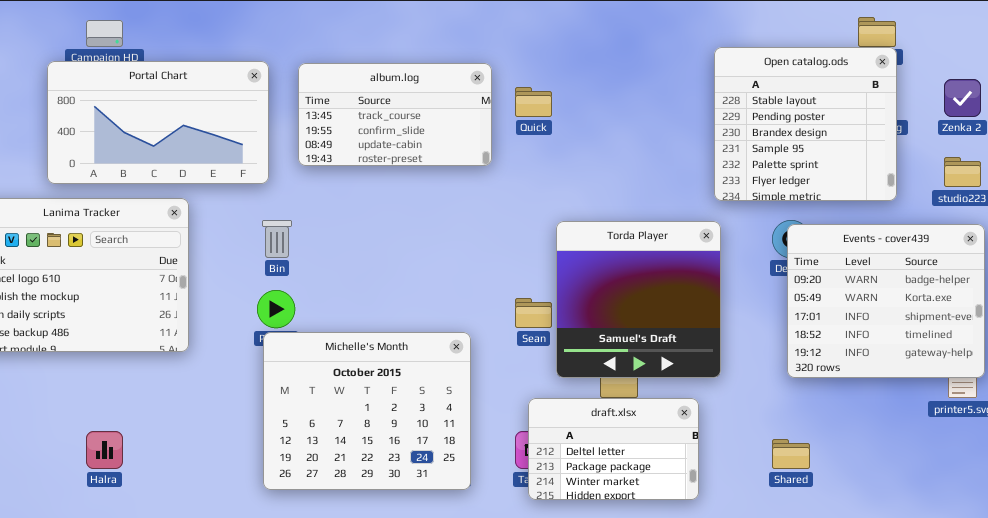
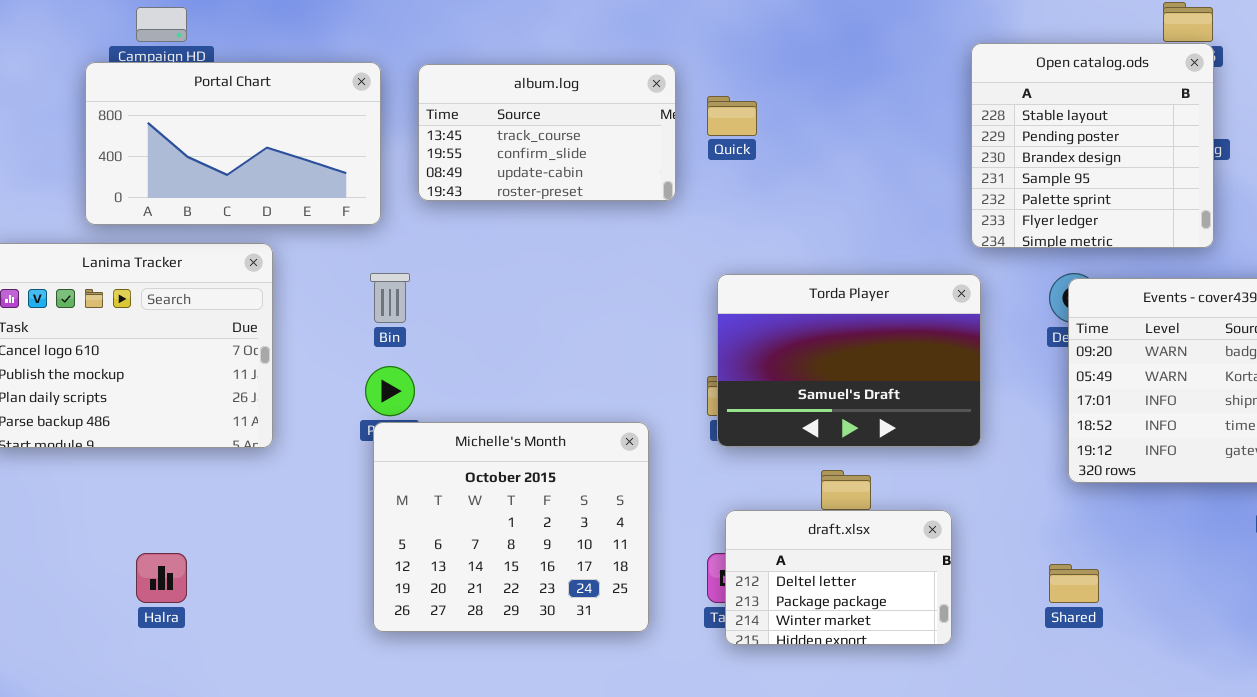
Torda Player: [556,221,721,378] -> [717,274,981,447], resized

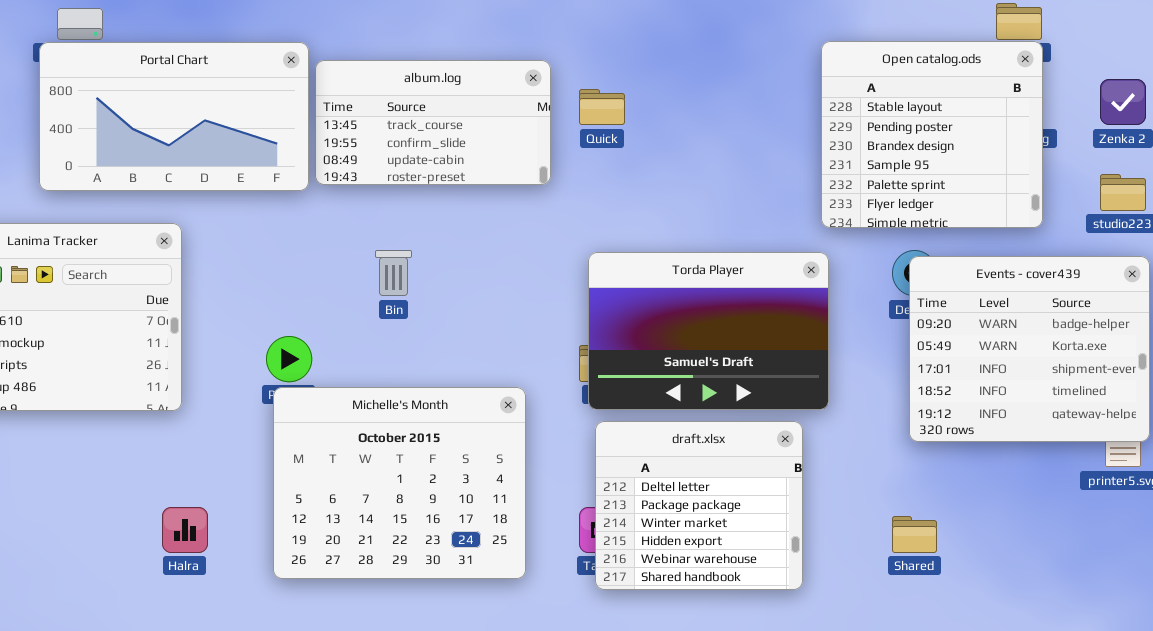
Portal Chart: [85,62,381,225] -> [39,42,309,191], moved
Bin: [370,273,410,323] -> [375,250,412,296], moved
draft.xlsx: [725,510,952,645] -> [595,421,803,590], resized
Halra: [136,553,187,603] -> [162,507,208,553], moved

